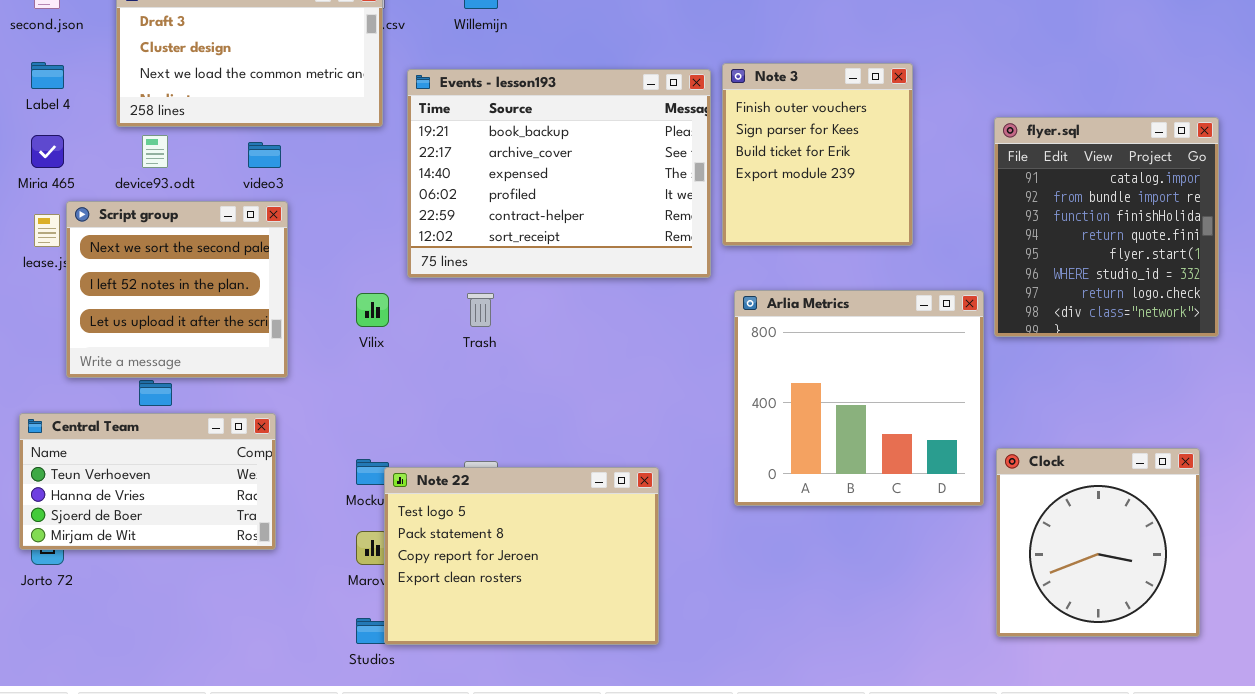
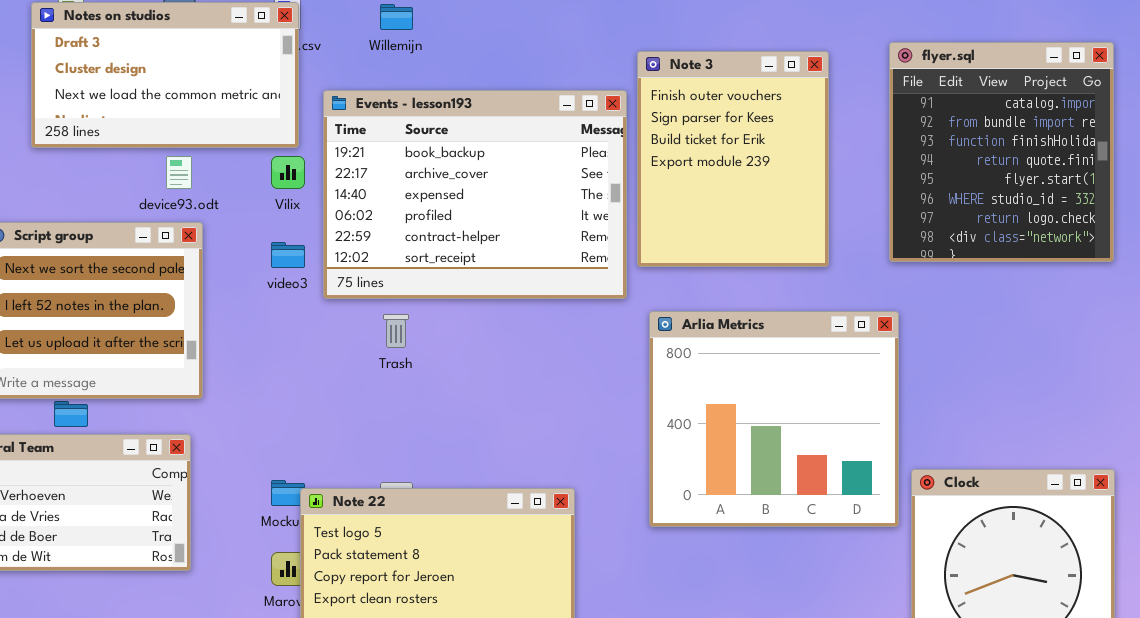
Note 3: [722,63,913,246] -> [637,51,829,267], resized
flyer.sql: [994,117,1219,337] -> [889,42,1114,262], moved
device93.odt: [142,135,168,168] -> [166,156,192,189], moved
video3: [248,142,281,168] -> [271,242,305,268], moved
Vilix: [356,293,389,327] -> [271,156,305,189], moved

